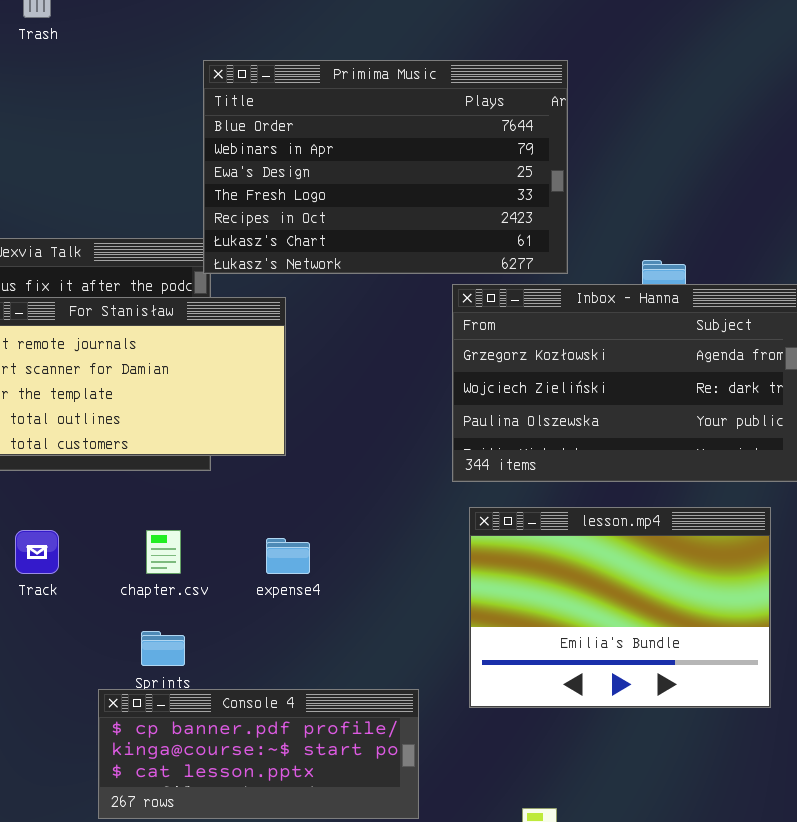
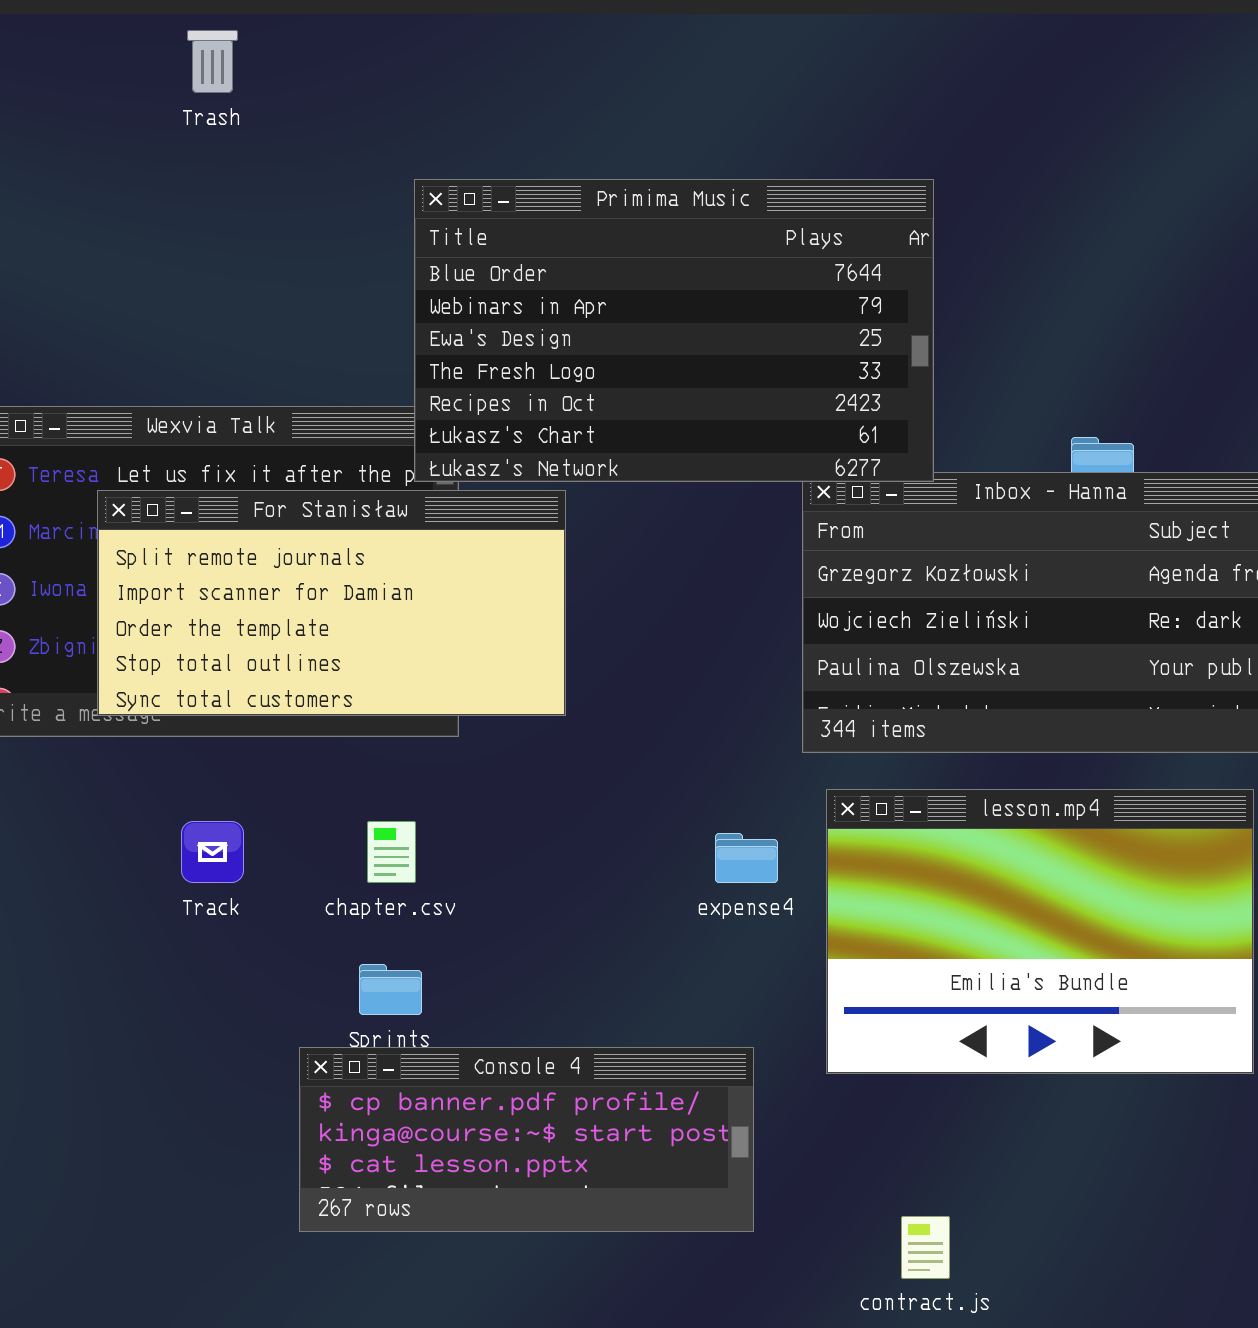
Primima Music: [203,60,568,274] -> [414,179,934,482], moved
expense4: [266,538,310,574] -> [715,833,778,883], moved

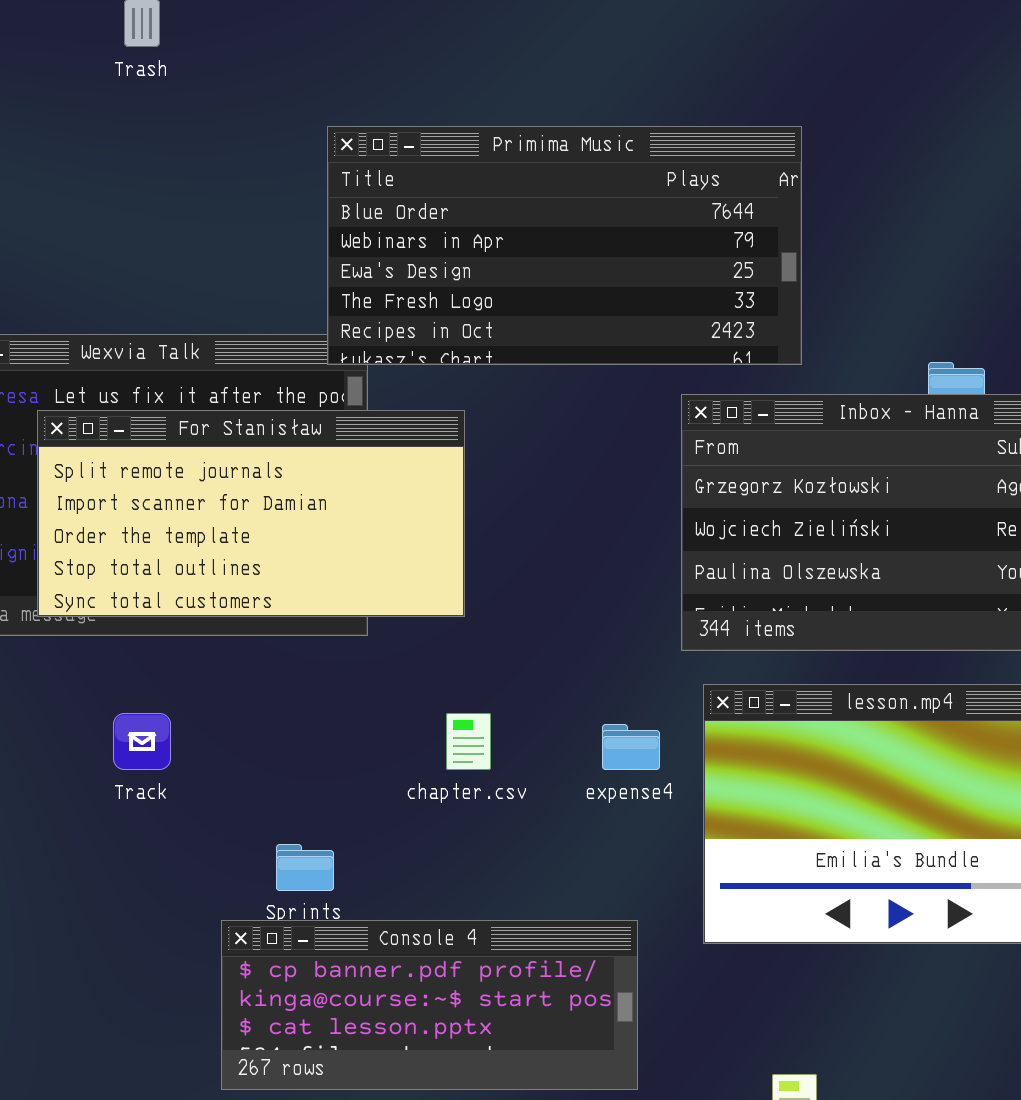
Primima Music: [414,179,934,482] -> [327,126,802,365], resized
chapter.csv: [367,821,416,883] -> [446,713,491,770], moved

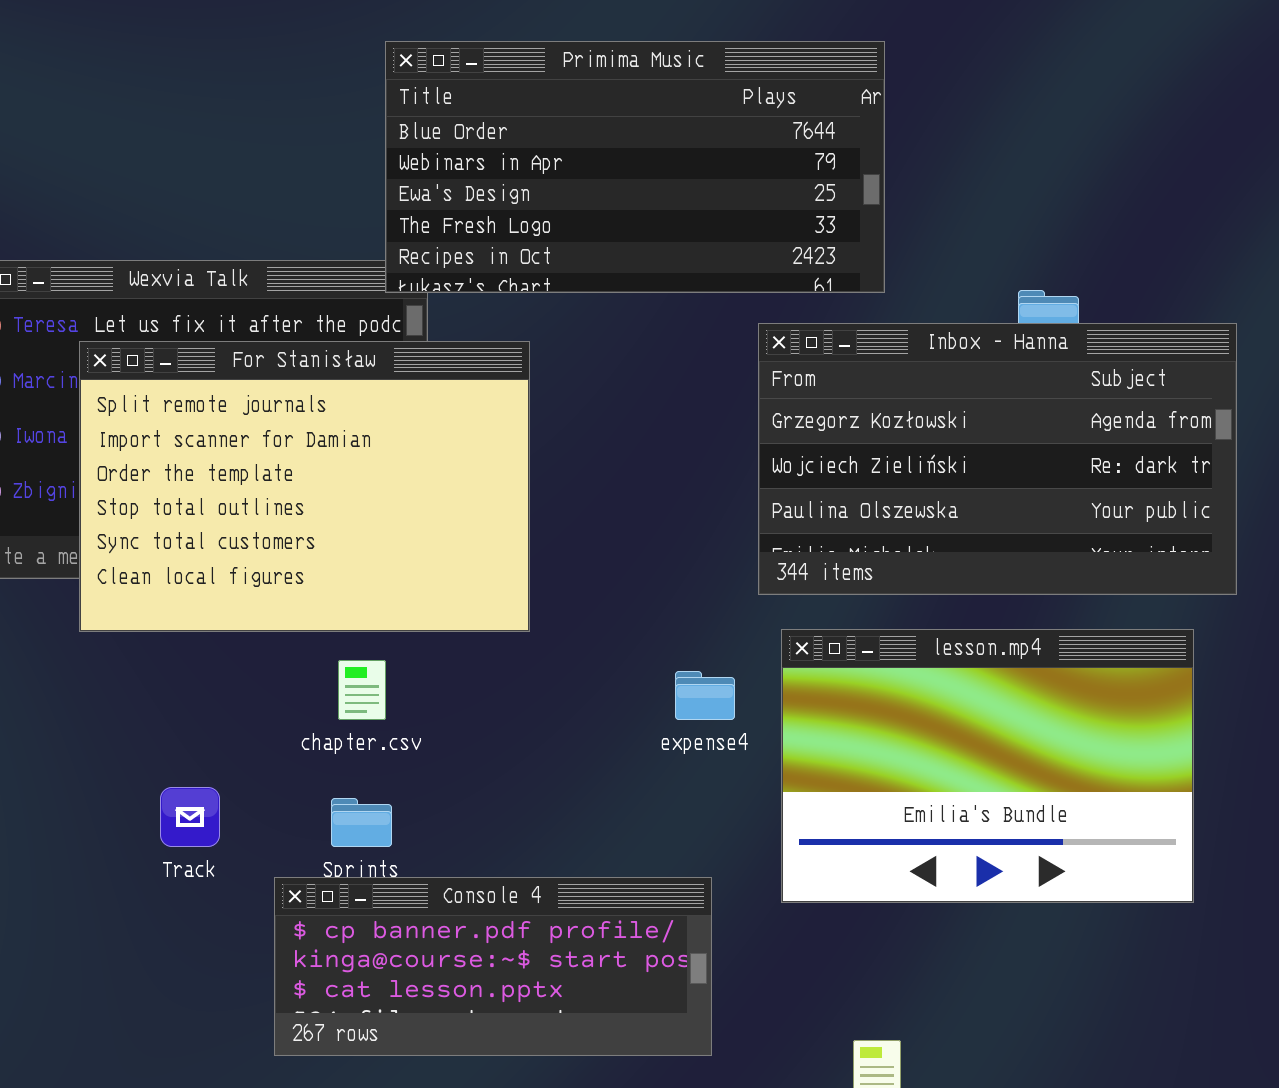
For Stanisław: [37,410,465,617] -> [79,341,530,632], resized
Track: [113,713,171,770] -> [160,787,220,847], moved
chapter.csv: [446,713,491,770] -> [338,660,386,720], moved

